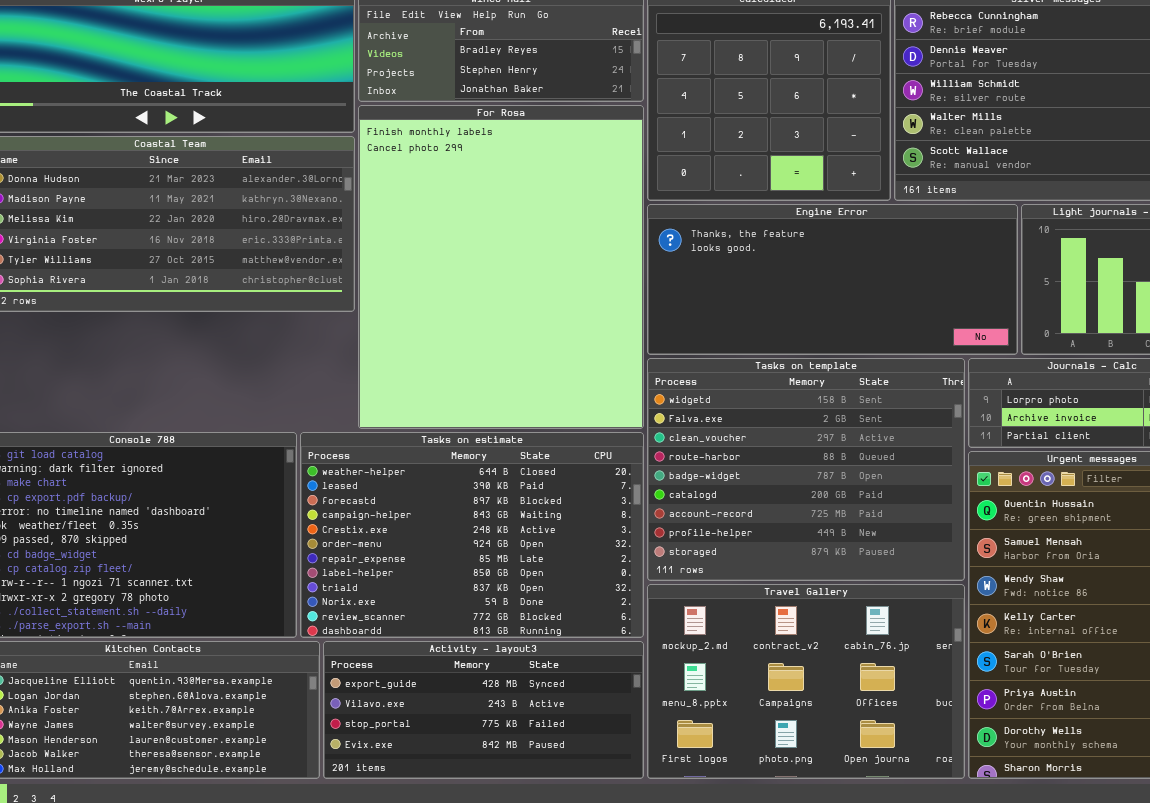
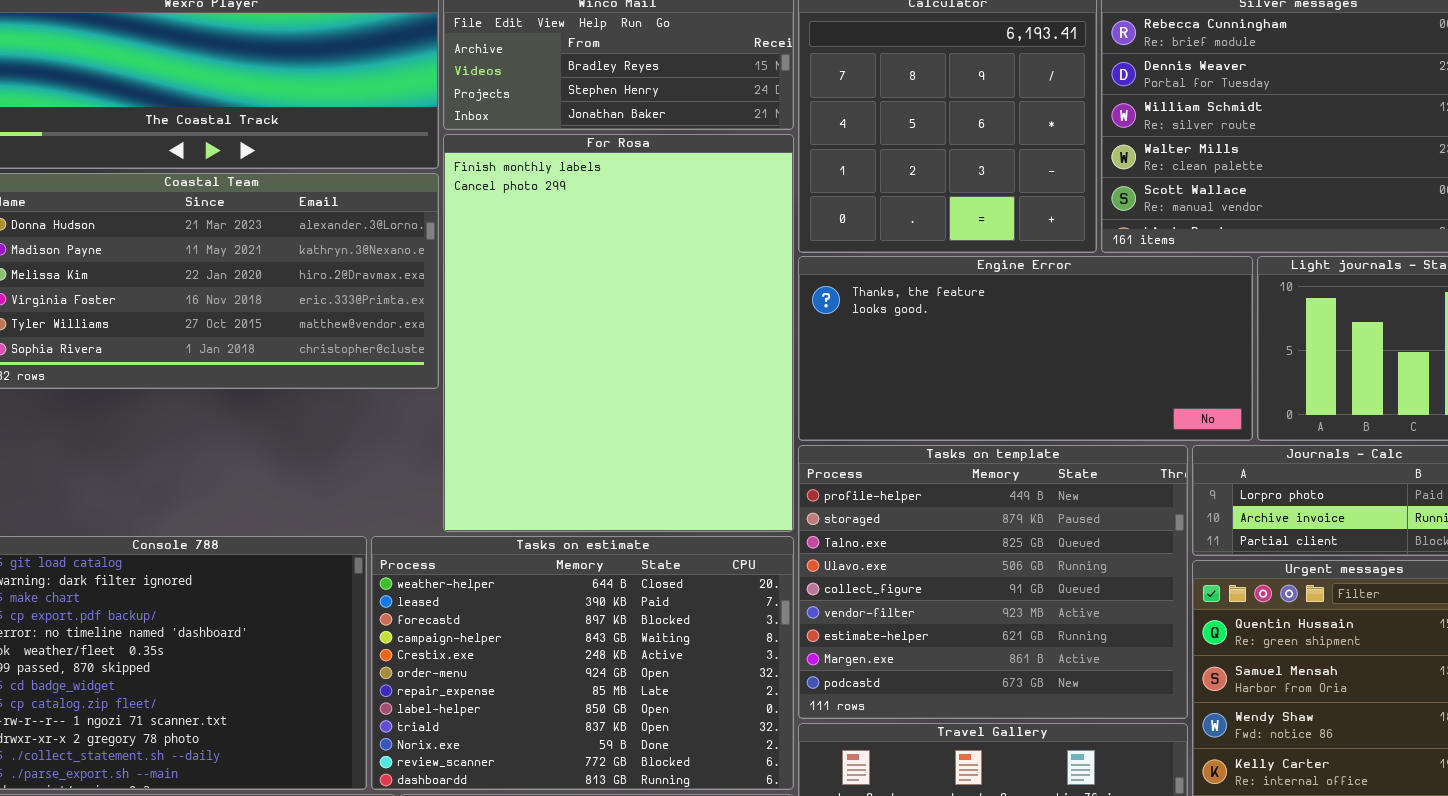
Tasks on template: [647,358,965,581] -> [798,445,1188,719], scrolled down 7 rows

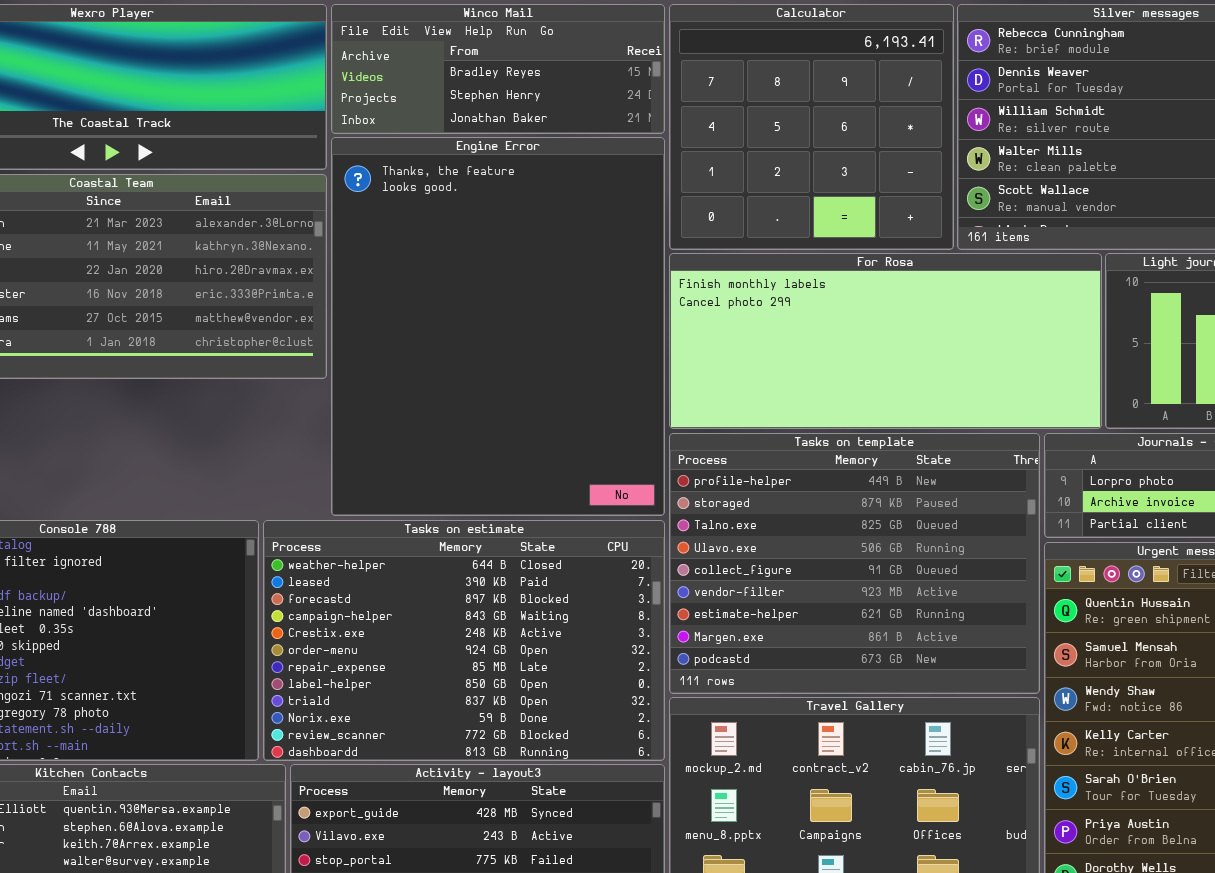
For Rosa: [443,134,794,532] -> [669,253,1102,429], moved, resized
Engine Error: [798,256,1253,441] -> [331,137,665,516], moved, resized

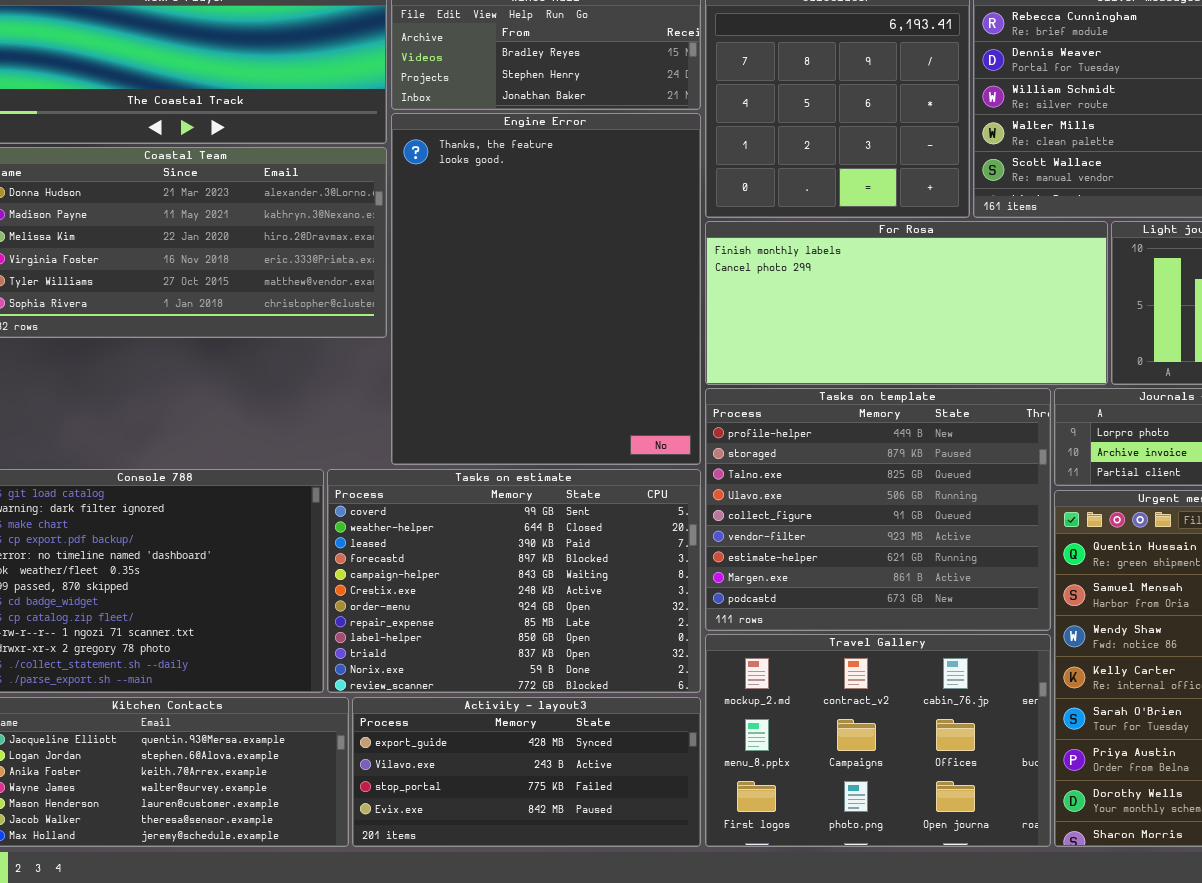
Tasks on estimate: [263,520,665,761] -> [327,469,701,693], scrolled up 1 row

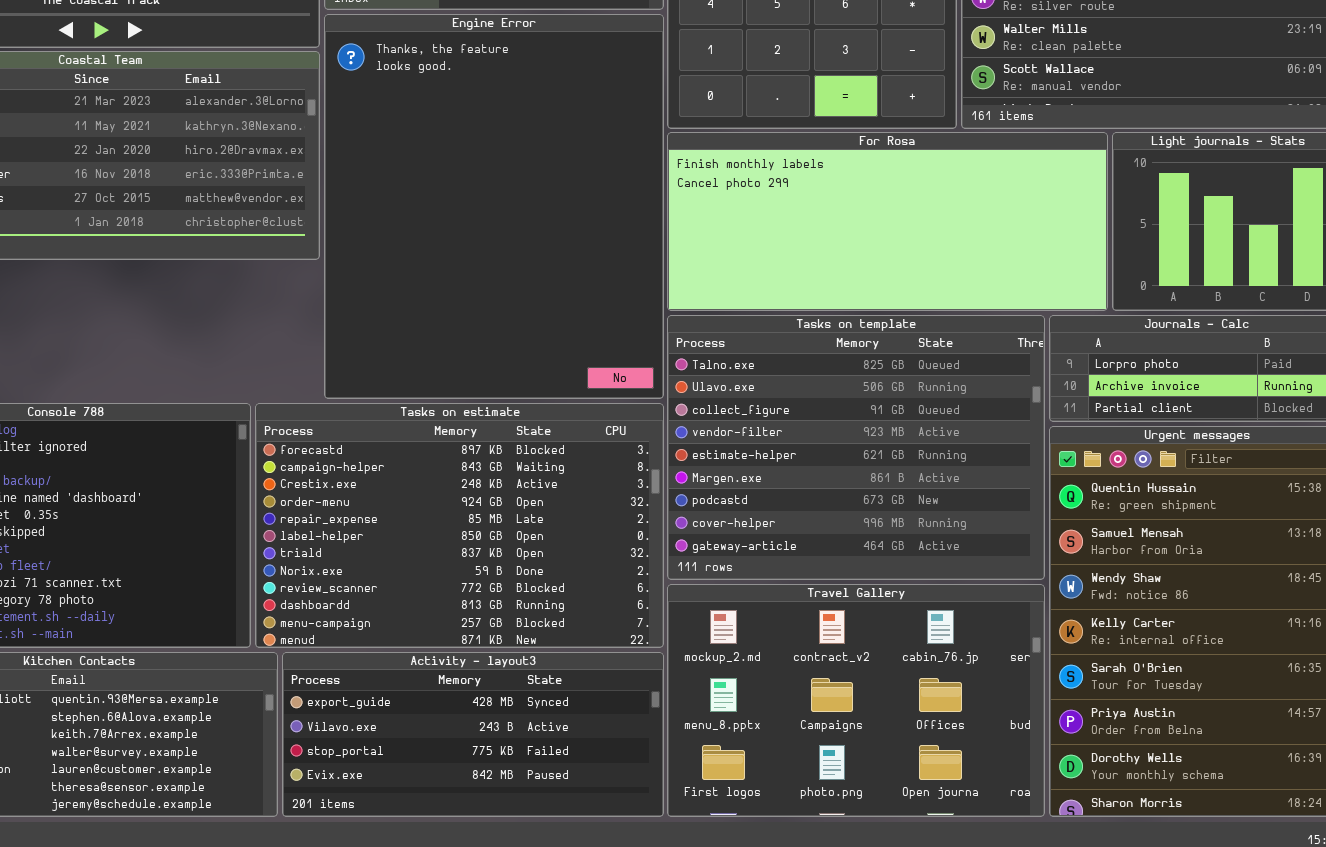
Tasks on template: [705,388,1051,631] -> [667,315,1045,580], scrolled down 2 rows
Tasks on estimate: [327,469,701,693] -> [255,403,664,648], scrolled down 3 rows

